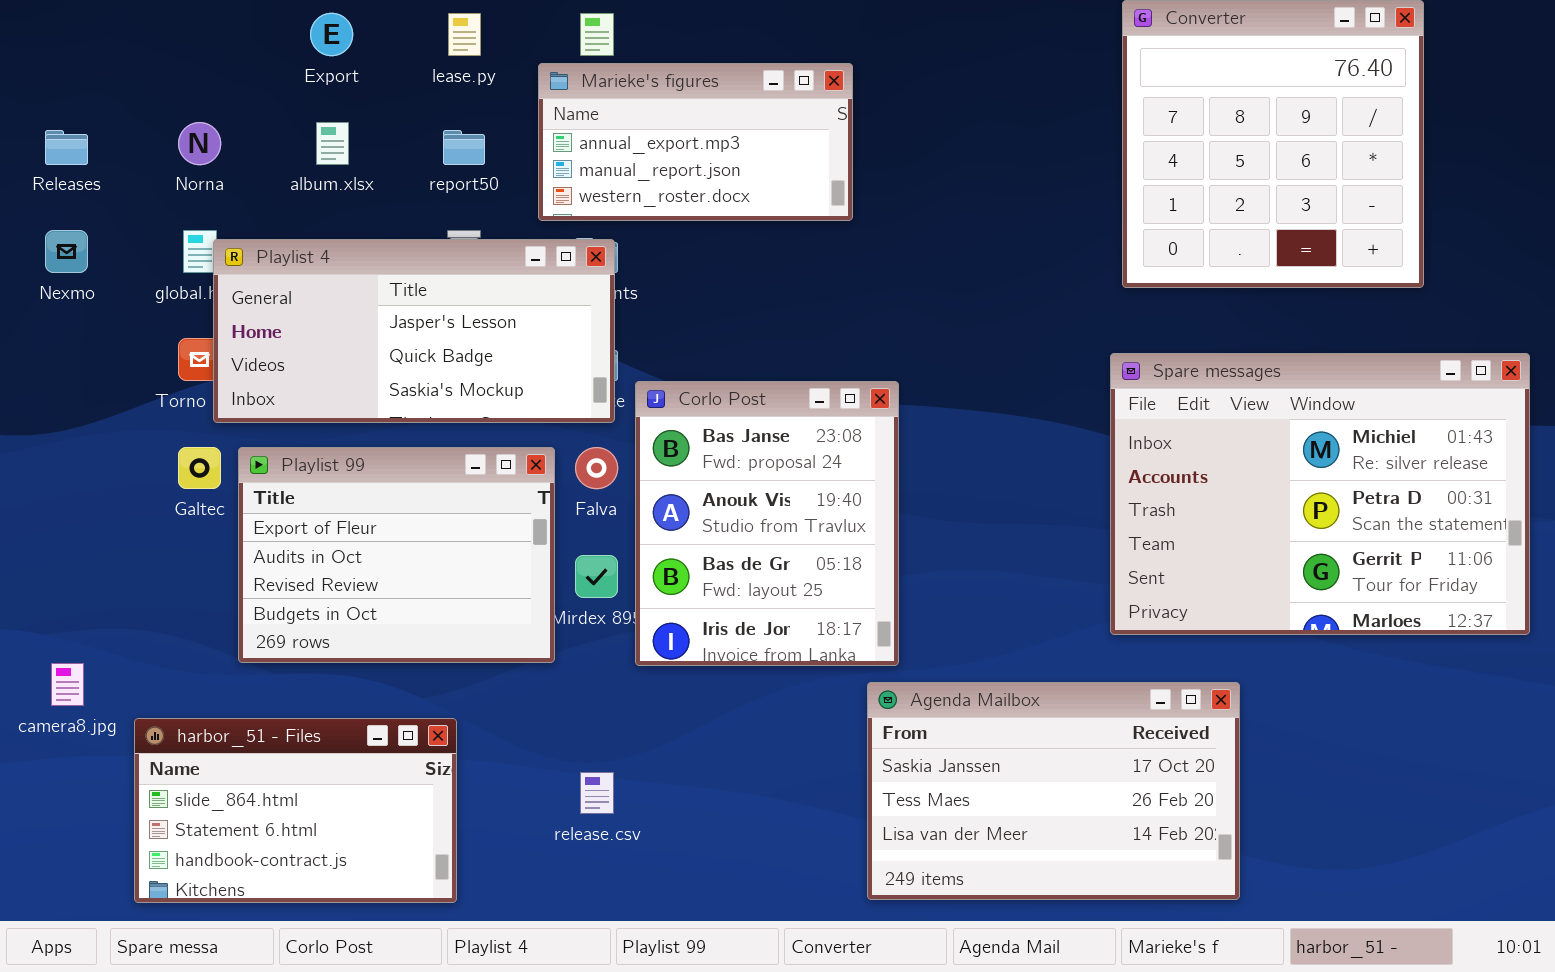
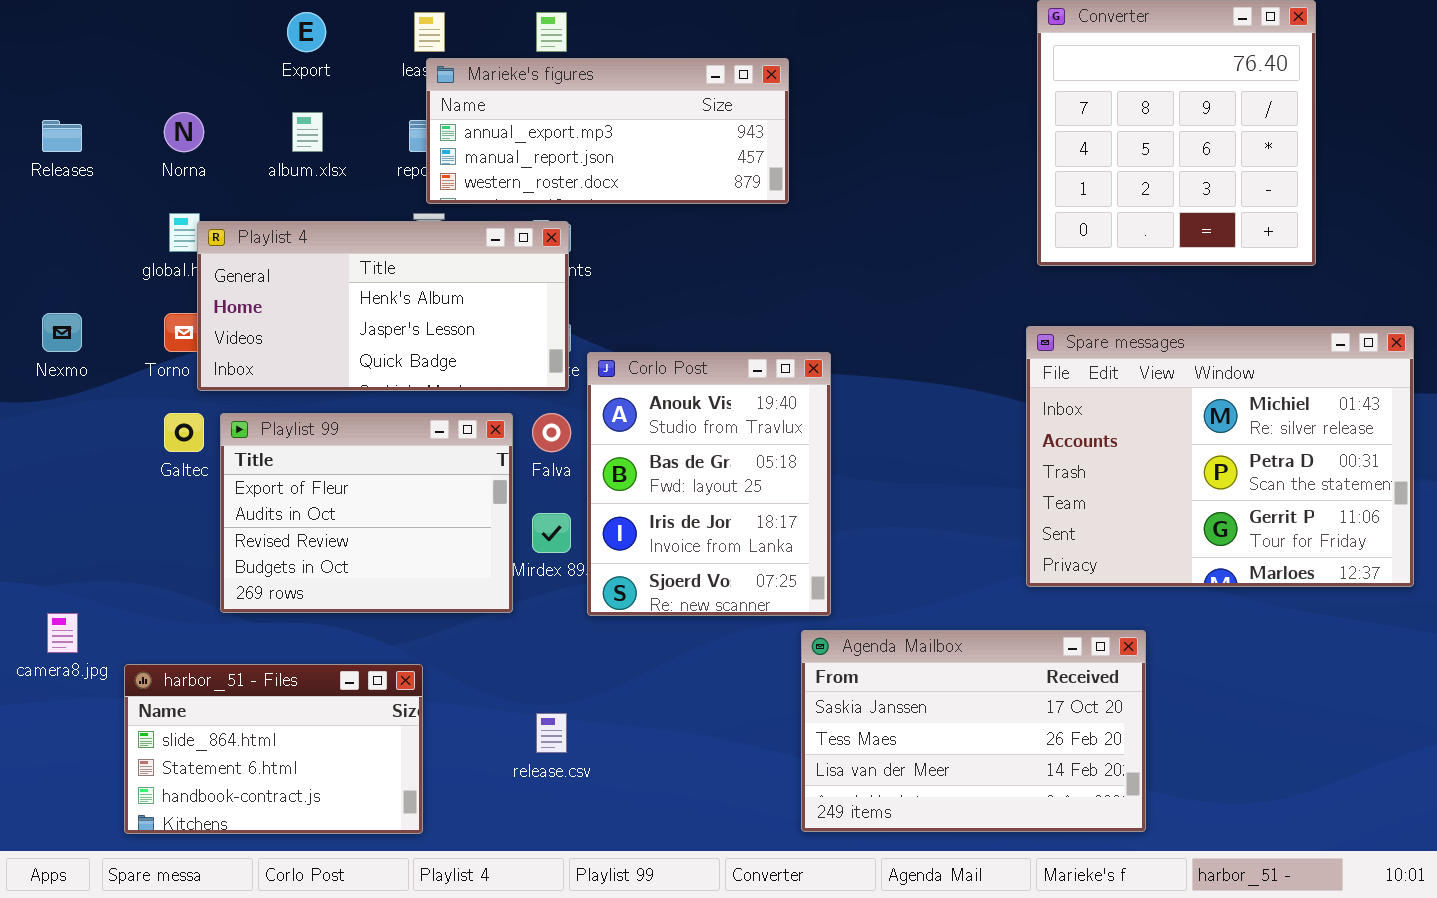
Marieke's figures: [538,63,853,221] -> [426,58,789,204], resized
Nexmo: [45,230,88,273] -> [42,313,82,352], moved
Playlist 4: [213,239,615,423] -> [197,221,569,391], scrolled up 1 row
Corlo Post: [635,381,899,666] -> [587,352,831,616], scrolled down 1 row

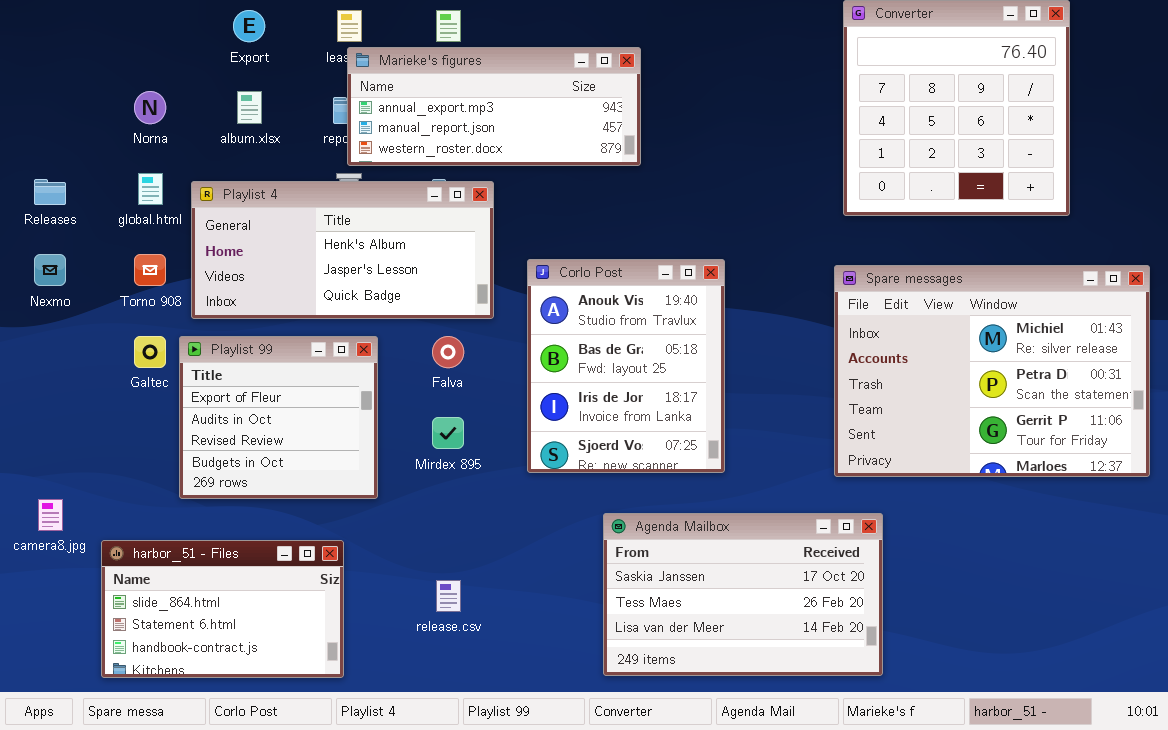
Releases: [42,120,82,152] -> [34,179,66,205], moved
Playlist 4: [197,221,569,391] -> [191,181,494,319], moved
Corlo Post: [587,352,831,616] -> [527,259,725,473], moved
Playlist 99: [220,413,513,613] -> [179,336,378,499], resized
Agenda Mailbox: [801,630,1146,832] -> [603,513,883,676], moved

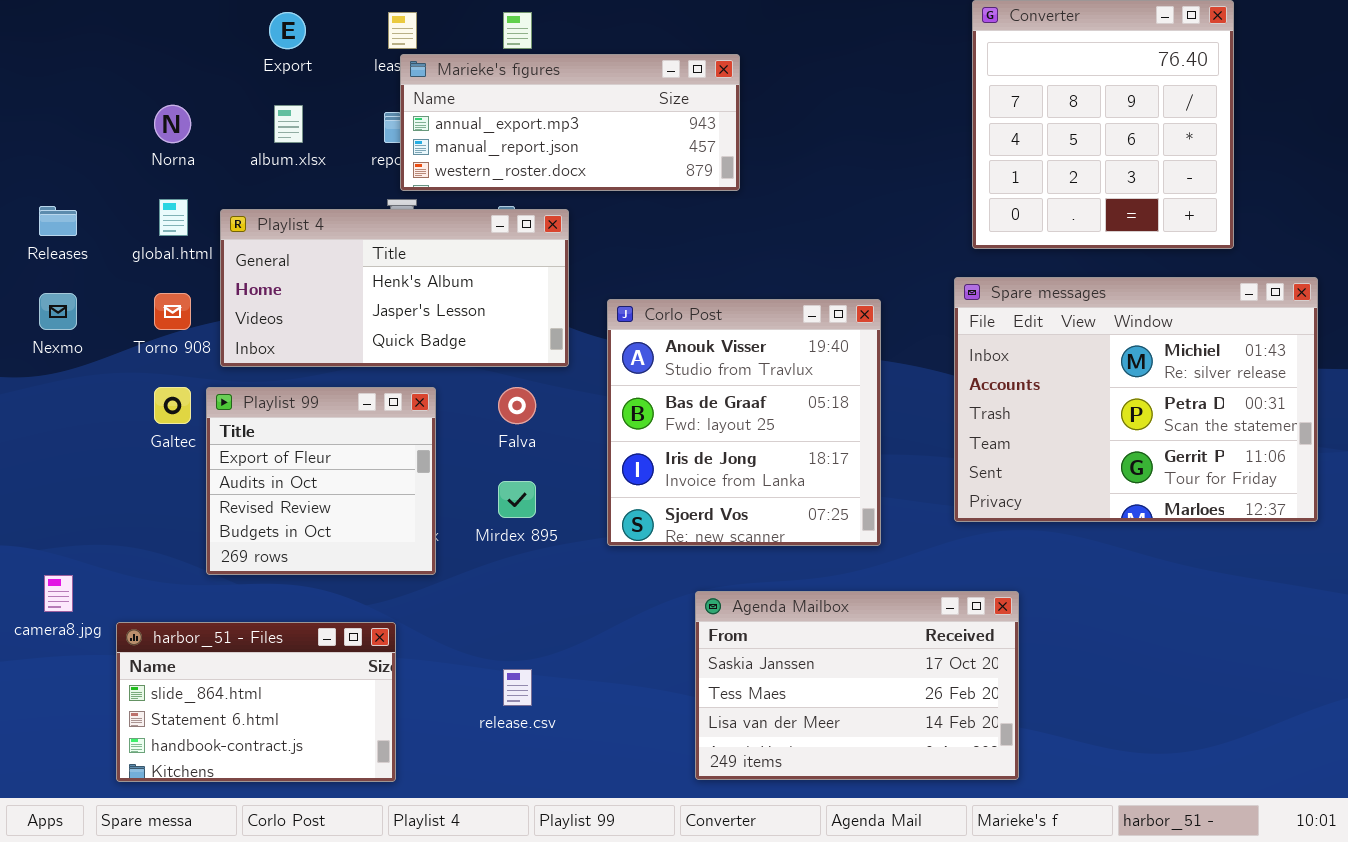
Corlo Post: [527,259,725,473] -> [607,299,881,546], resized
Spare messages: [834,265,1150,477] -> [954,277,1318,522], moved

